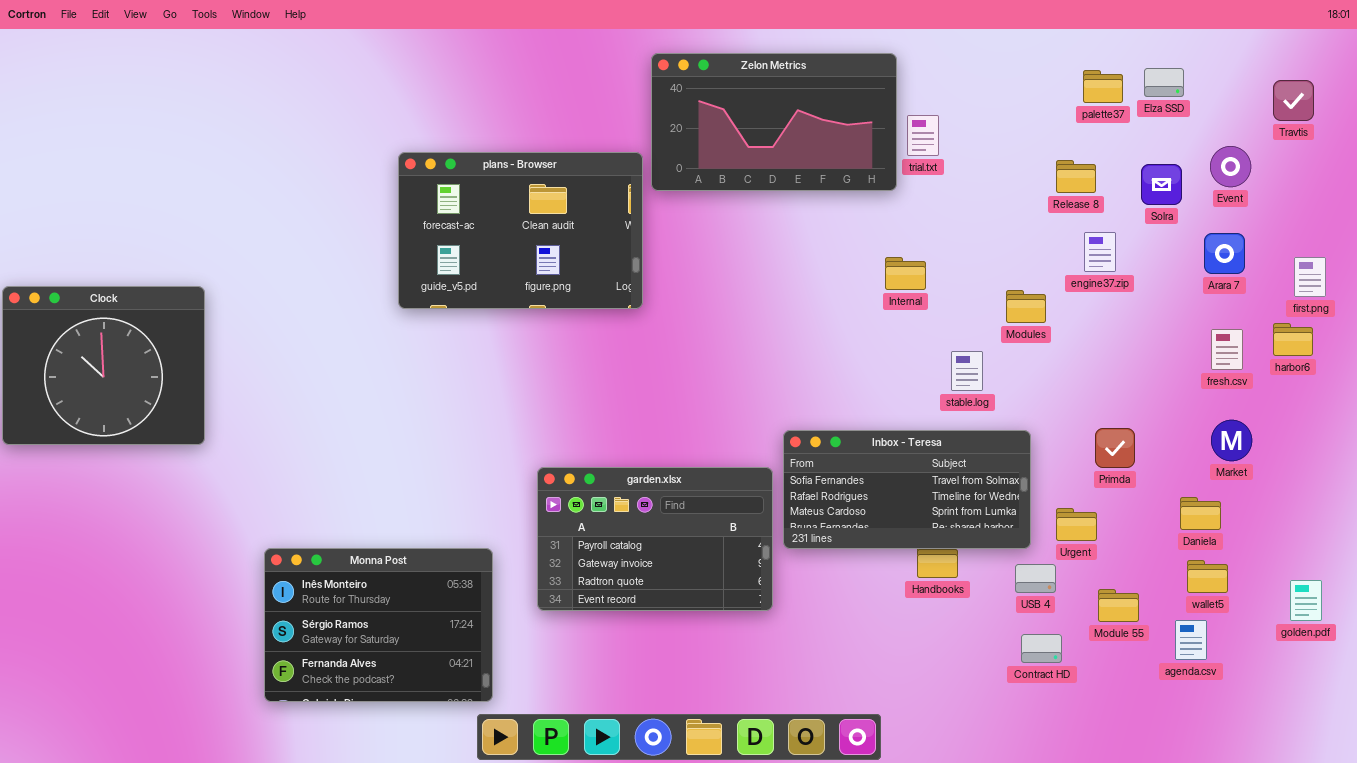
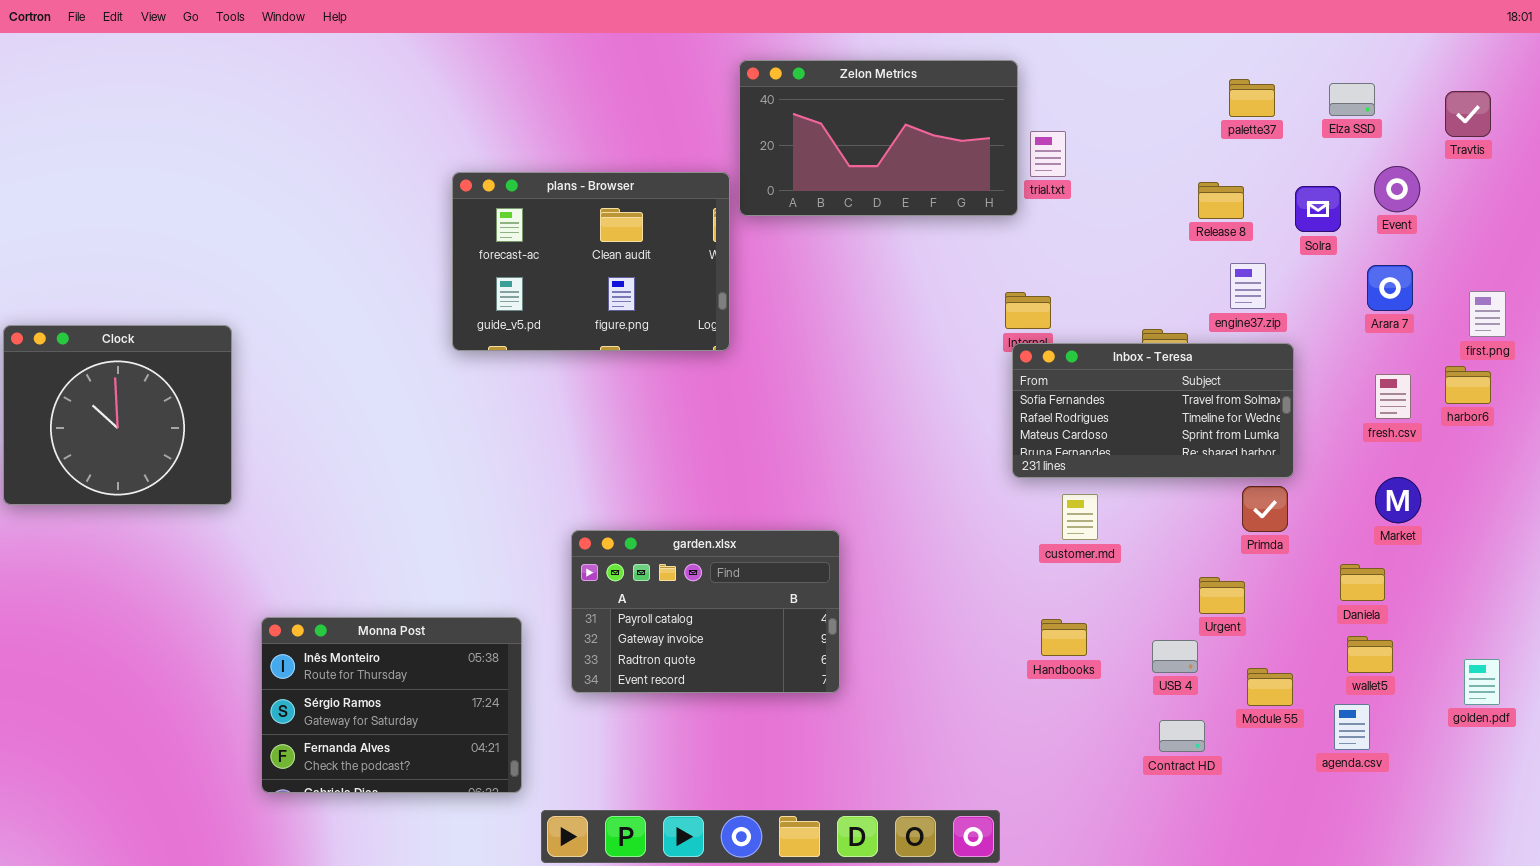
Elza SSD: [1144,68,1184,97] -> [1329,83,1375,116], moved
Inbox - Teresa: [783,430,1031,549] -> [1012,343,1294,478], moved
garden.xlsx: [537,467,773,611] -> [571,530,840,693], moved
Monna Post: [264,548,493,702] -> [261,617,522,793], moved

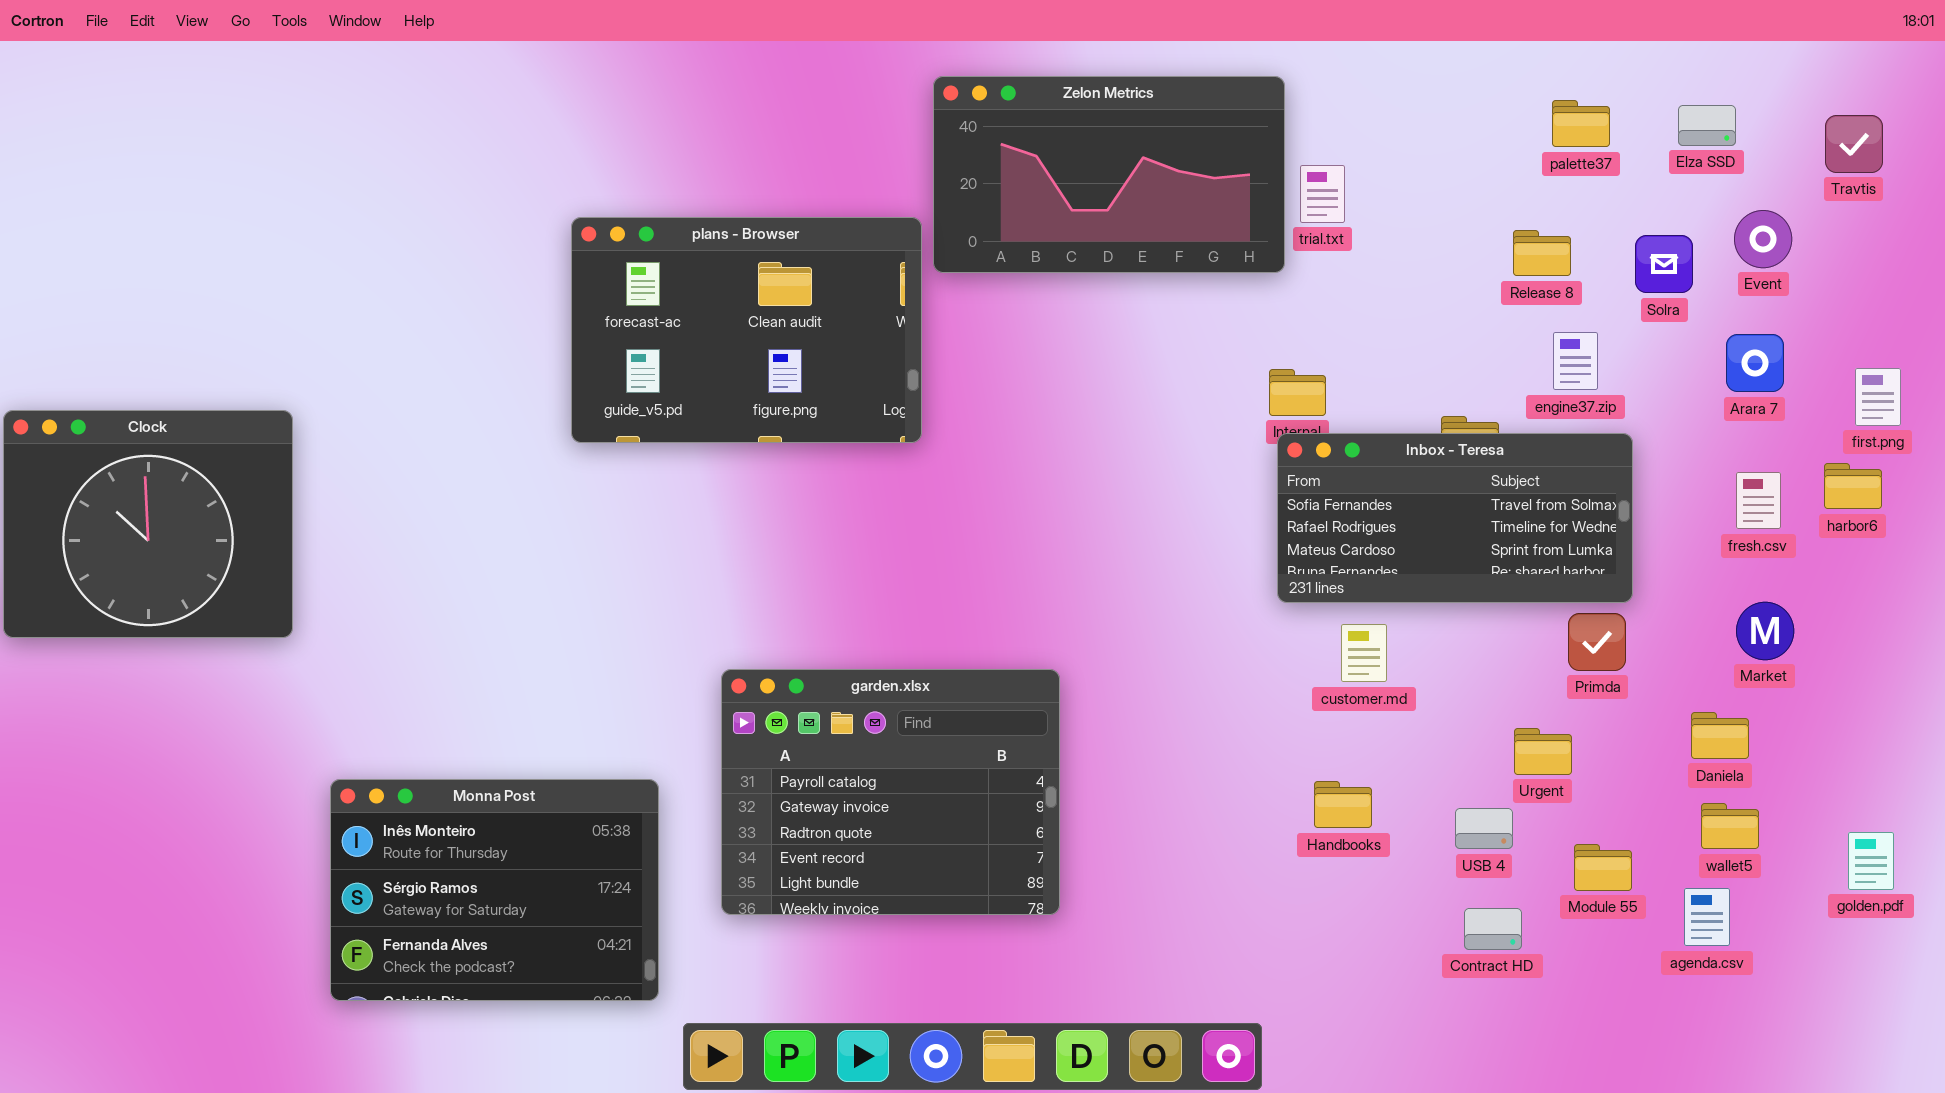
garden.xlsx: [571,530,840,693] -> [721,669,1060,915], resized

